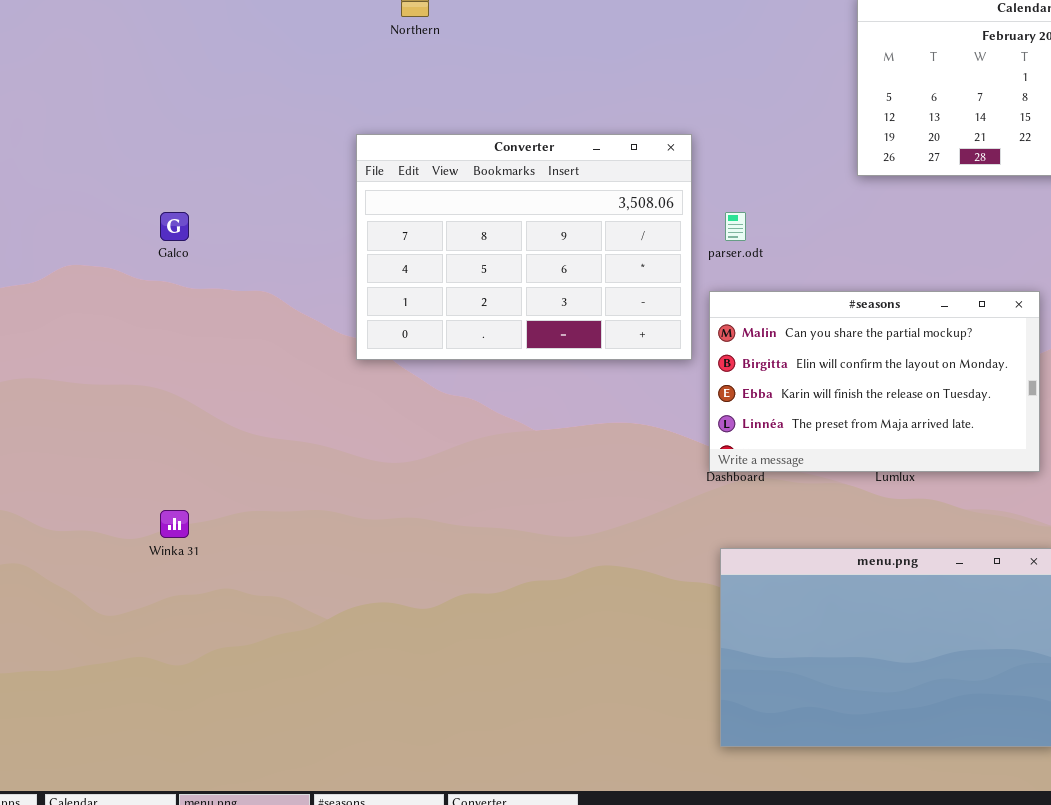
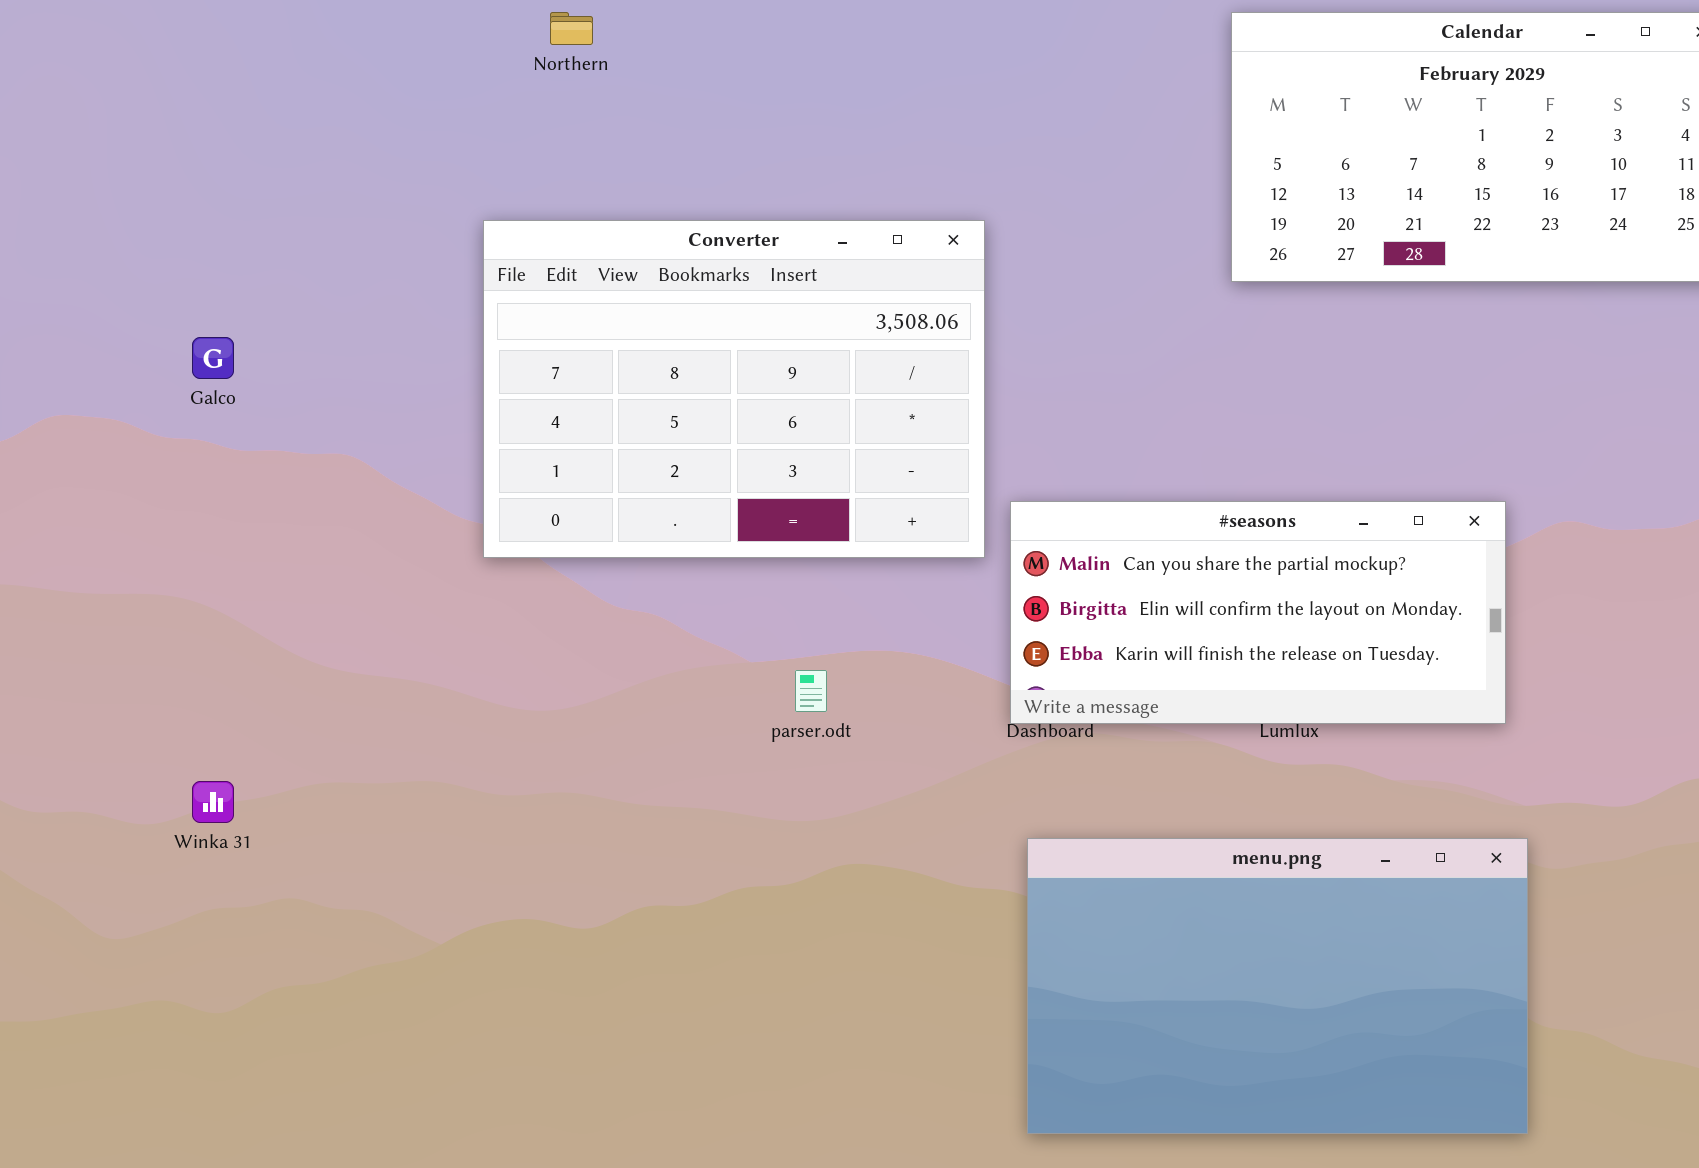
parser.odt: [725,212,746,241] -> [795,670,827,712], moved
#seasons: [709,291,1040,472] -> [1010,501,1506,724], resized

